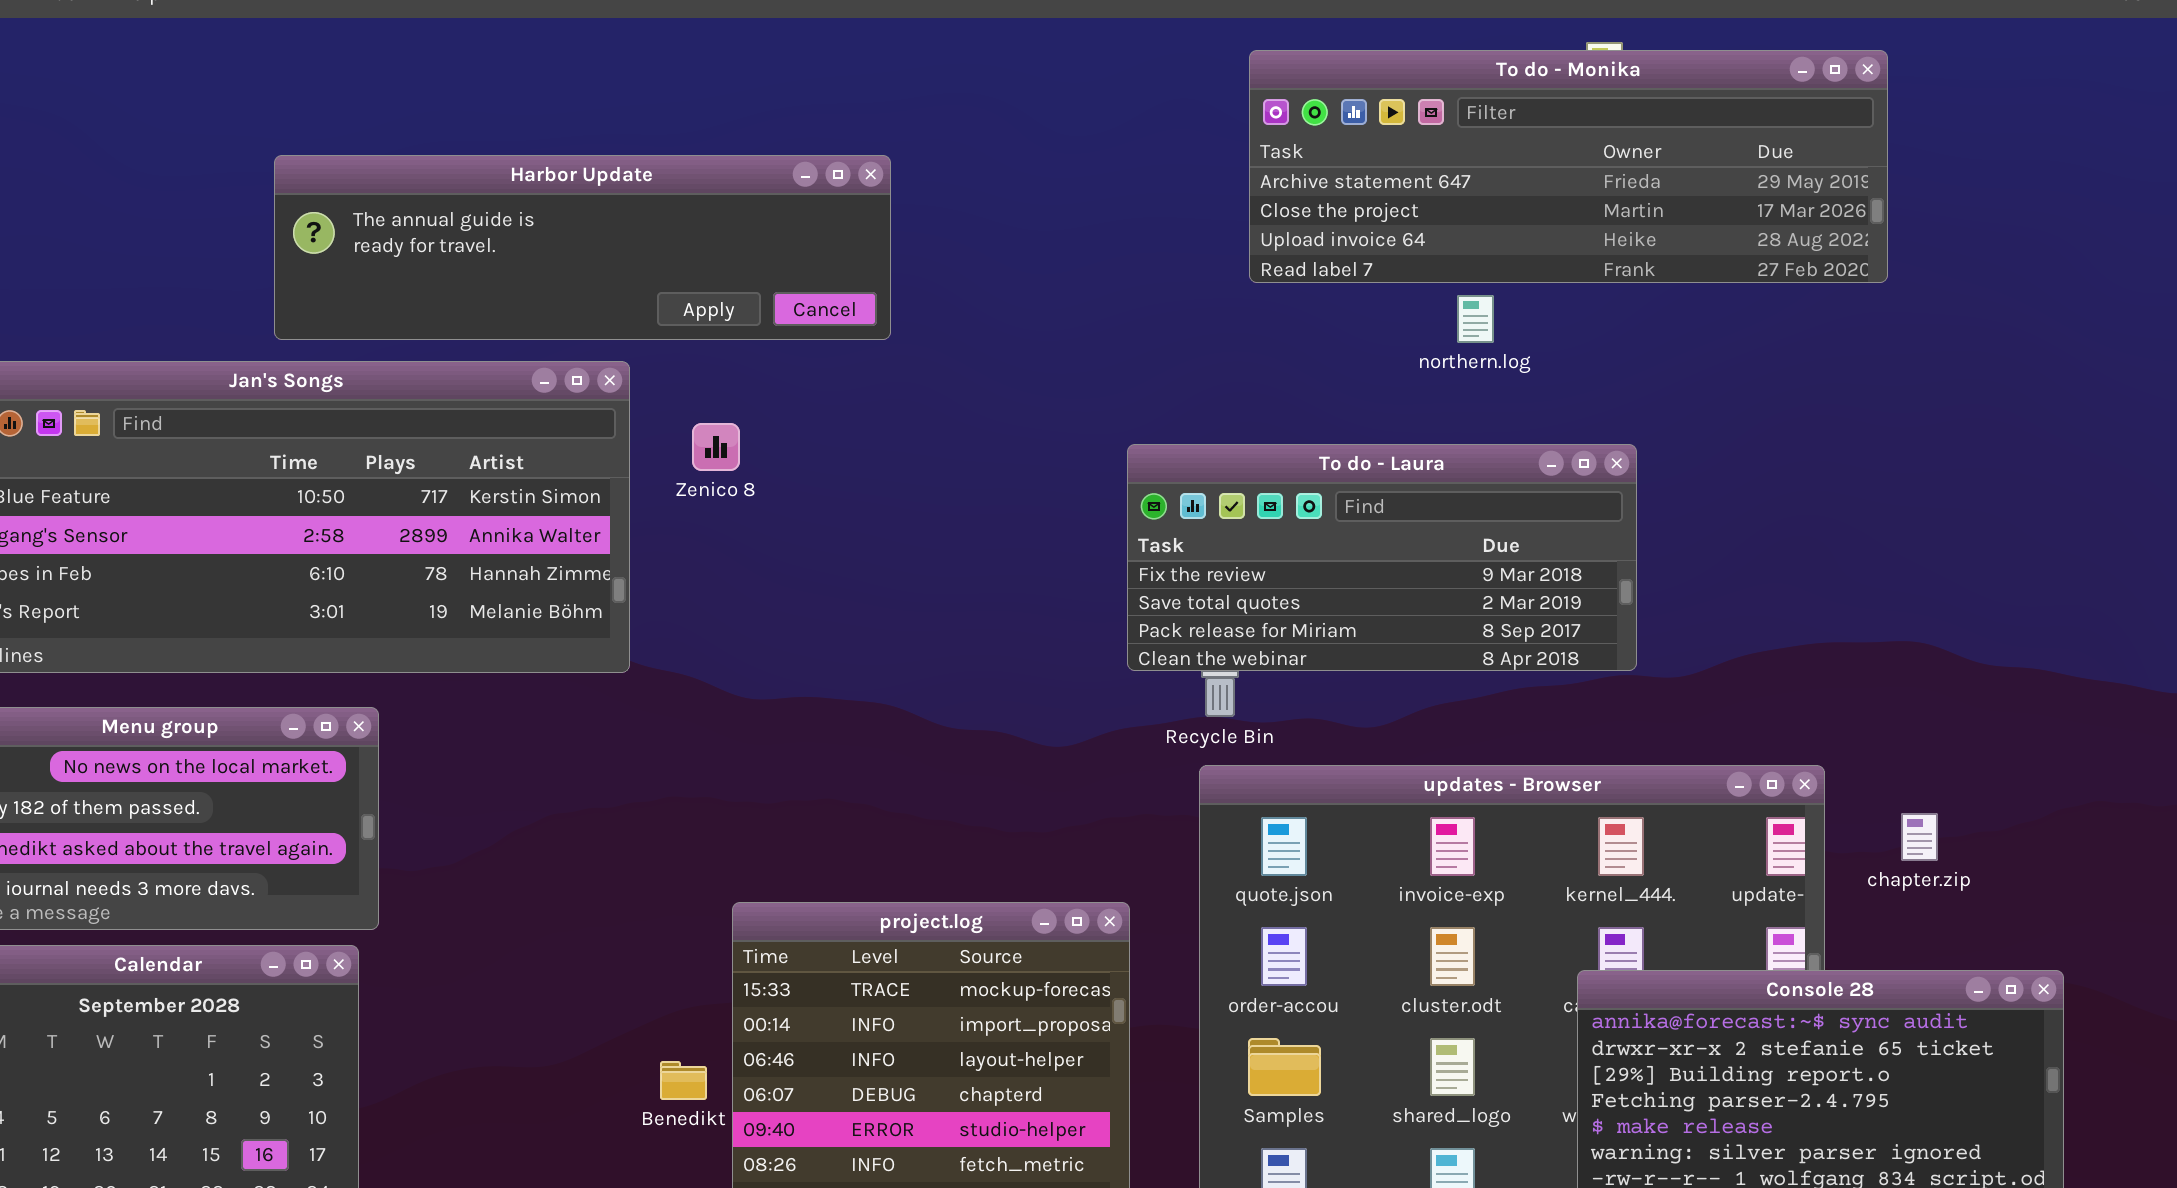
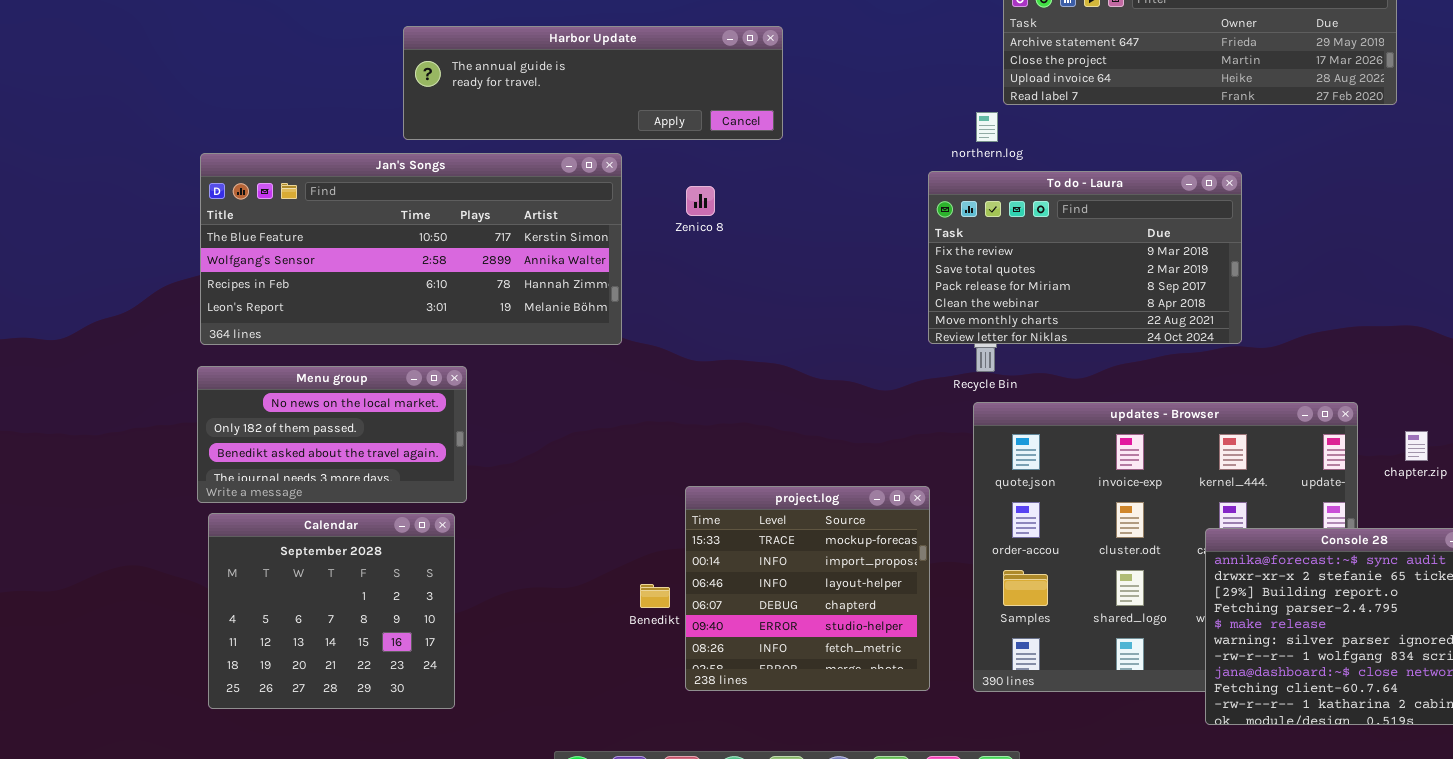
northern.log: [1457,295,1494,343] -> [976,112,998,142], moved
Zenico 8: [692,423,740,471] -> [686,186,715,216], moved
To do - Laura: [1127,444,1637,671] -> [928,171,1242,344], resized

